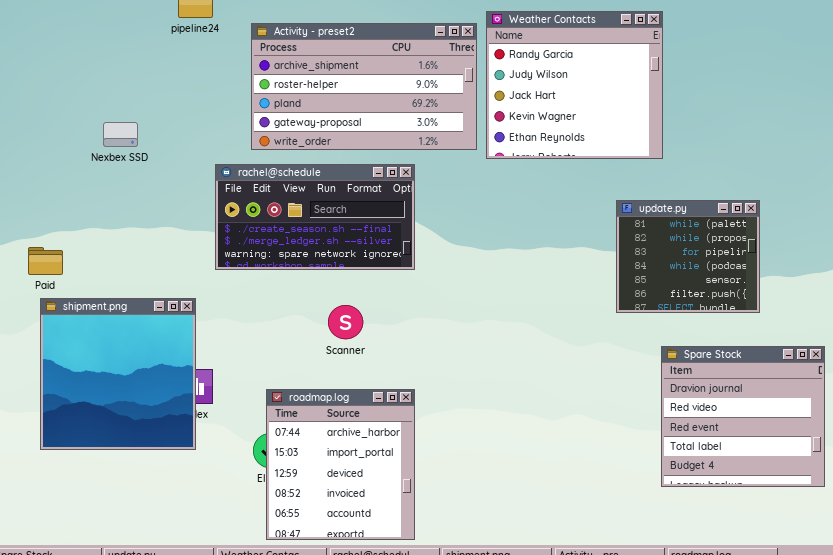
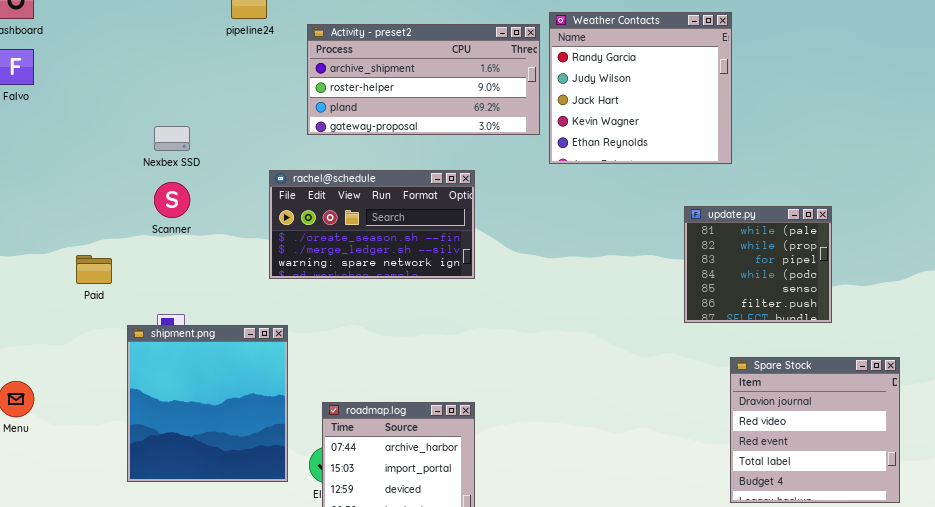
Activity - preset2: [251,23,477,150] -> [307,24,540,135], resized
shipment.png: [40,298,196,450] -> [127,325,288,482], moved
Scanner: [328,305,363,339] -> [154,182,190,218], moved

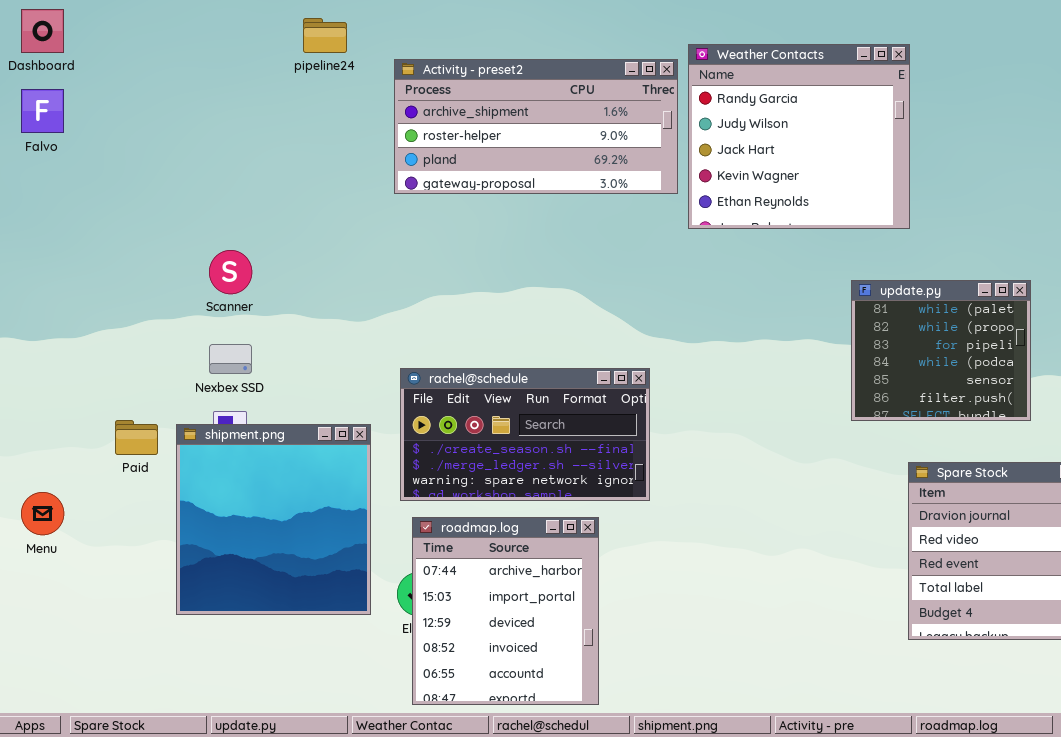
Nexbex SSD: [154,126,190,151] -> [209,344,252,374], moved
rachel@schedule: [269,170,475,279] -> [400,368,650,501], moved
Paid: [76,255,112,284] -> [115,420,158,455], moved

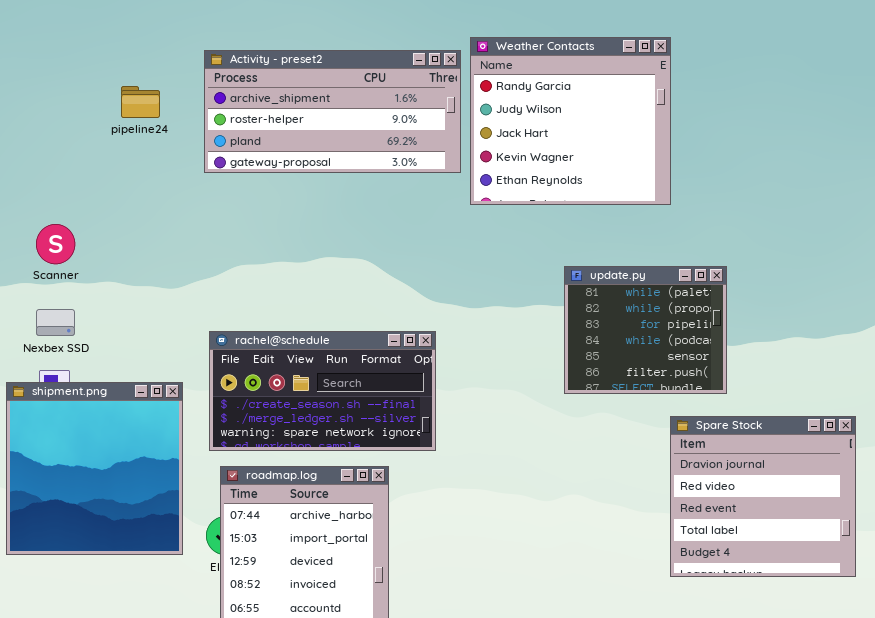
pipeline24: [303,18,347,53] -> [121,86,160,118], moved
update.py: [851,280,1031,421] -> [564,266,727,394], moved

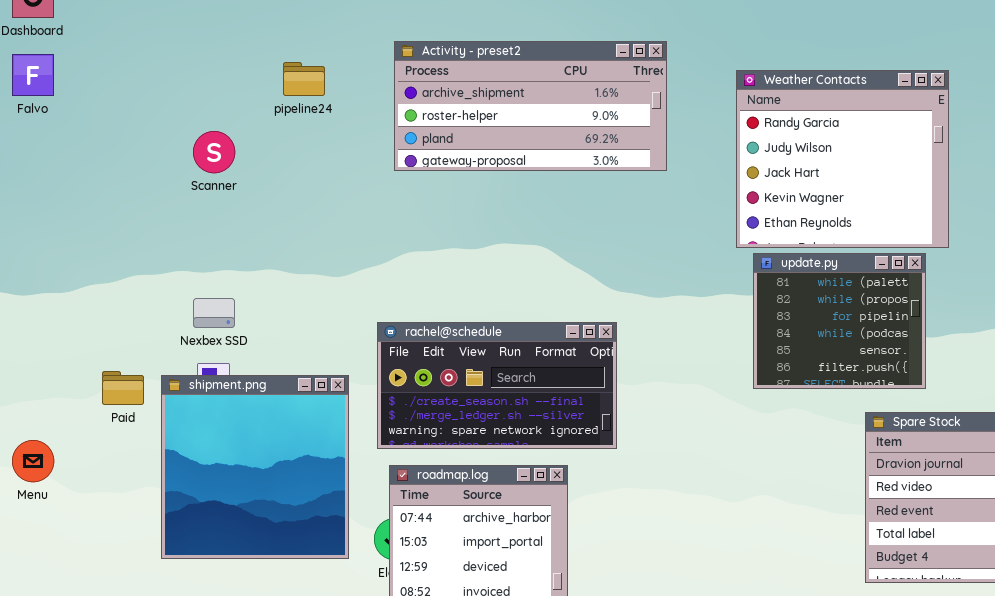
Weather Contacts: [470,37,671,205] -> [736,70,949,248], moved
Activity - preset2: [204,50,461,173] -> [394,41,667,171], moved
Scanner: [36,224,75,264] -> [193,131,235,173], moved

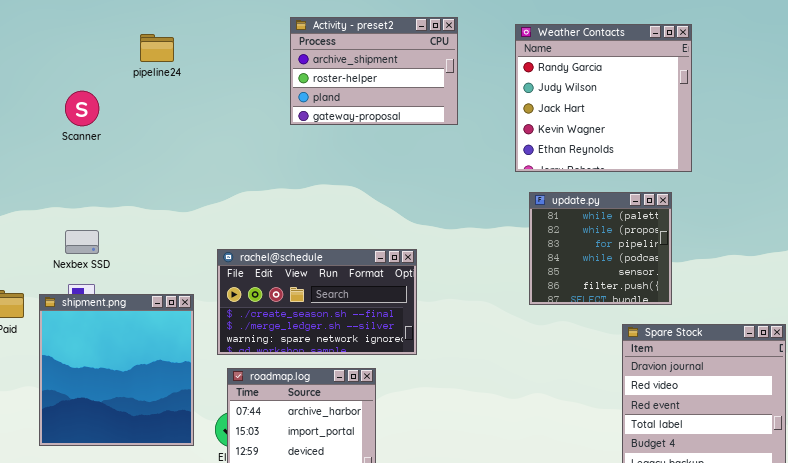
Activity - preset2: [394,41,667,171] -> [290,17,458,125], resized
Weather Contacts: [736,70,949,248] -> [515,24,692,172], moved

